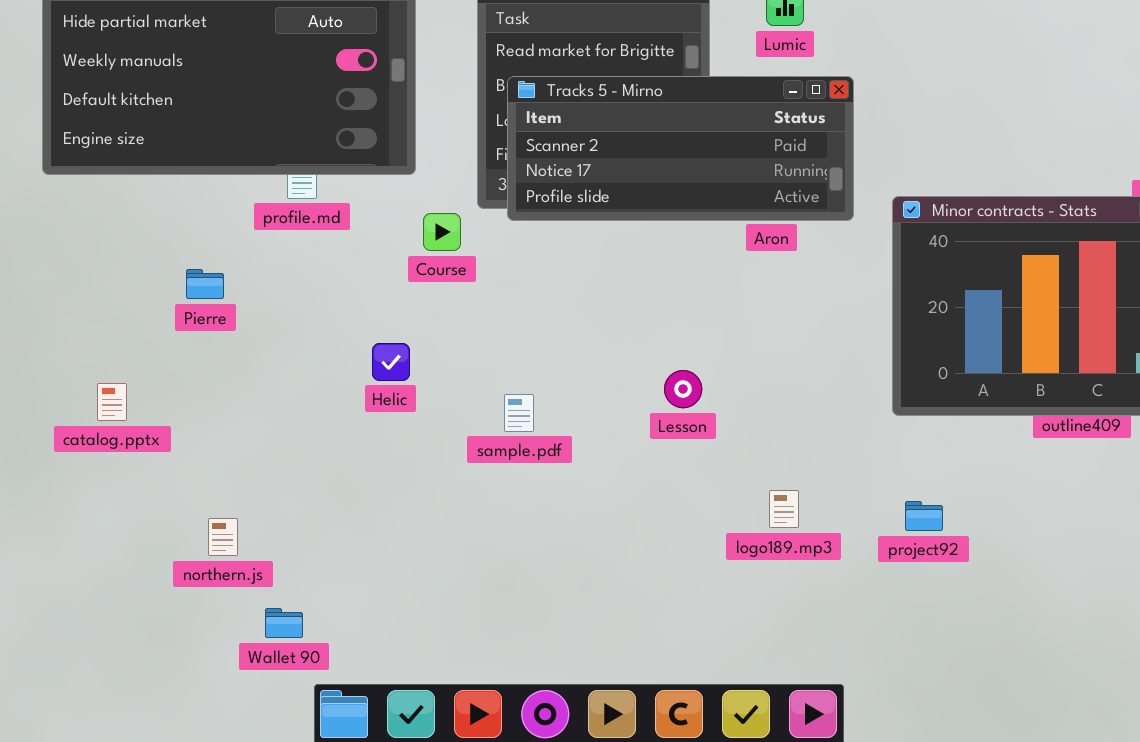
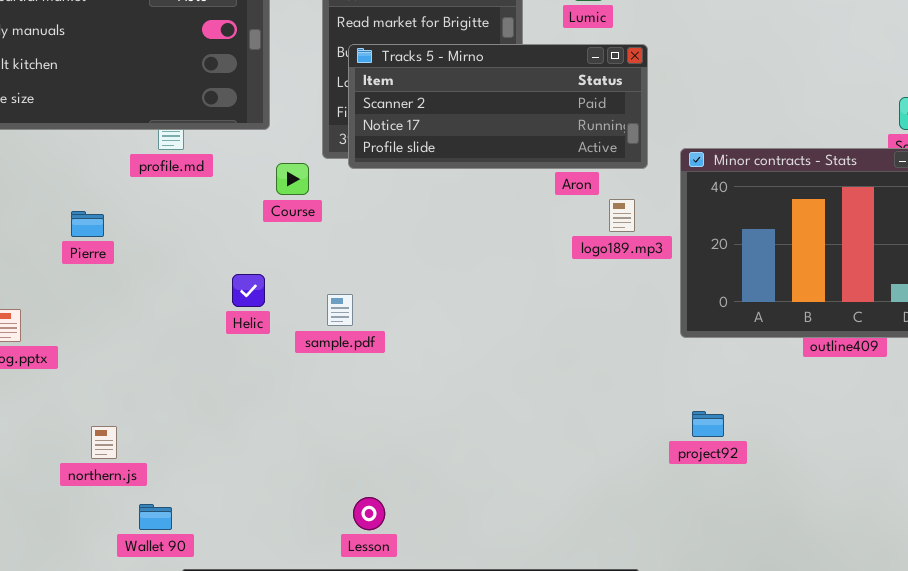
Lesson: [664,370,702,408] -> [353,497,385,530], moved
sample.pdf: [504,394,534,432] -> [327,294,353,326], moved
logo189.mp3: [769,490,799,528] -> [609,199,635,232], moved

